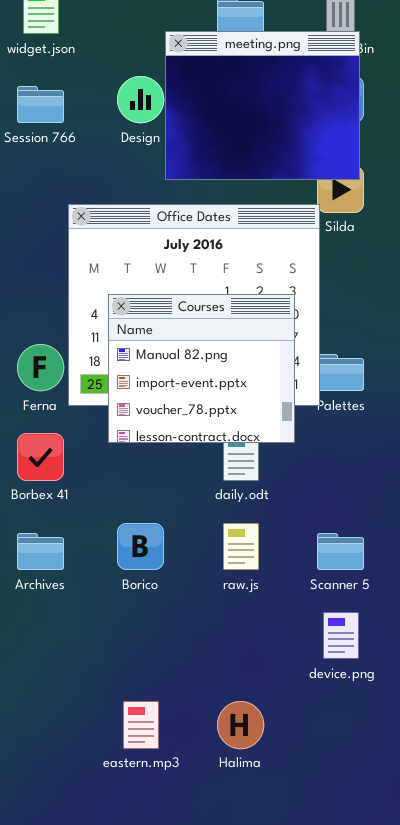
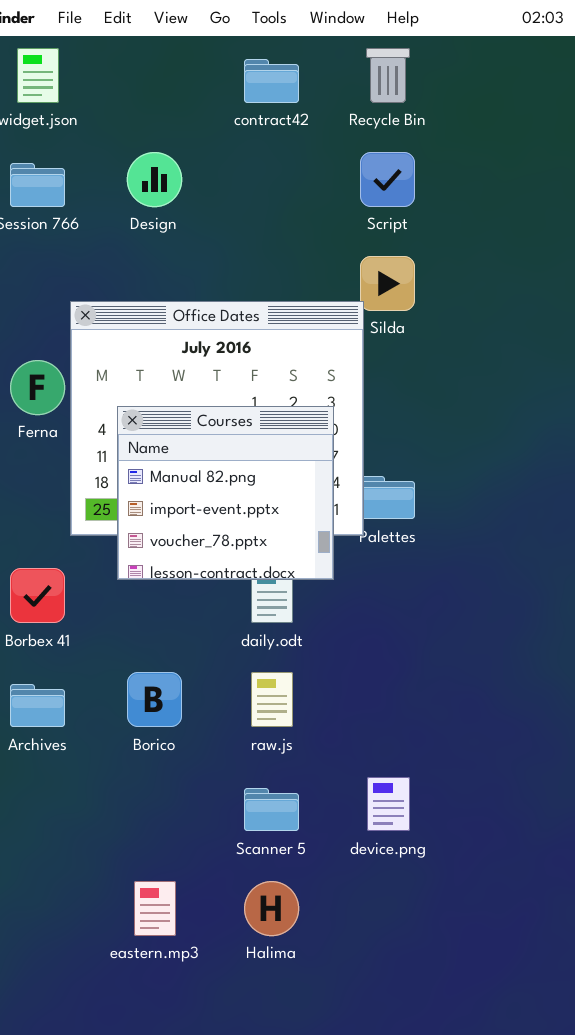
meeting.png: [165,31,360,180] -> none, closed
Ferna: [17,344,64,391] -> [10,360,65,415], moved
Scanner 5: [317,533,364,570] -> [244,788,299,831], moved

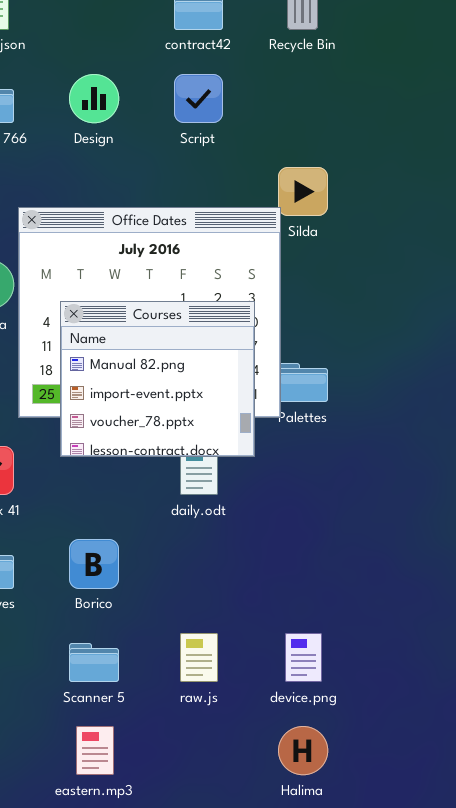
Script: [360,152,415,207] -> [174,74,223,123], moved
raw.js: [251,672,293,727] -> [180,633,218,682], moved
Scanner 5: [244,788,299,831] -> [69,643,119,682], moved
Halima: [244,881,299,936] -> [278,726,328,775], moved

